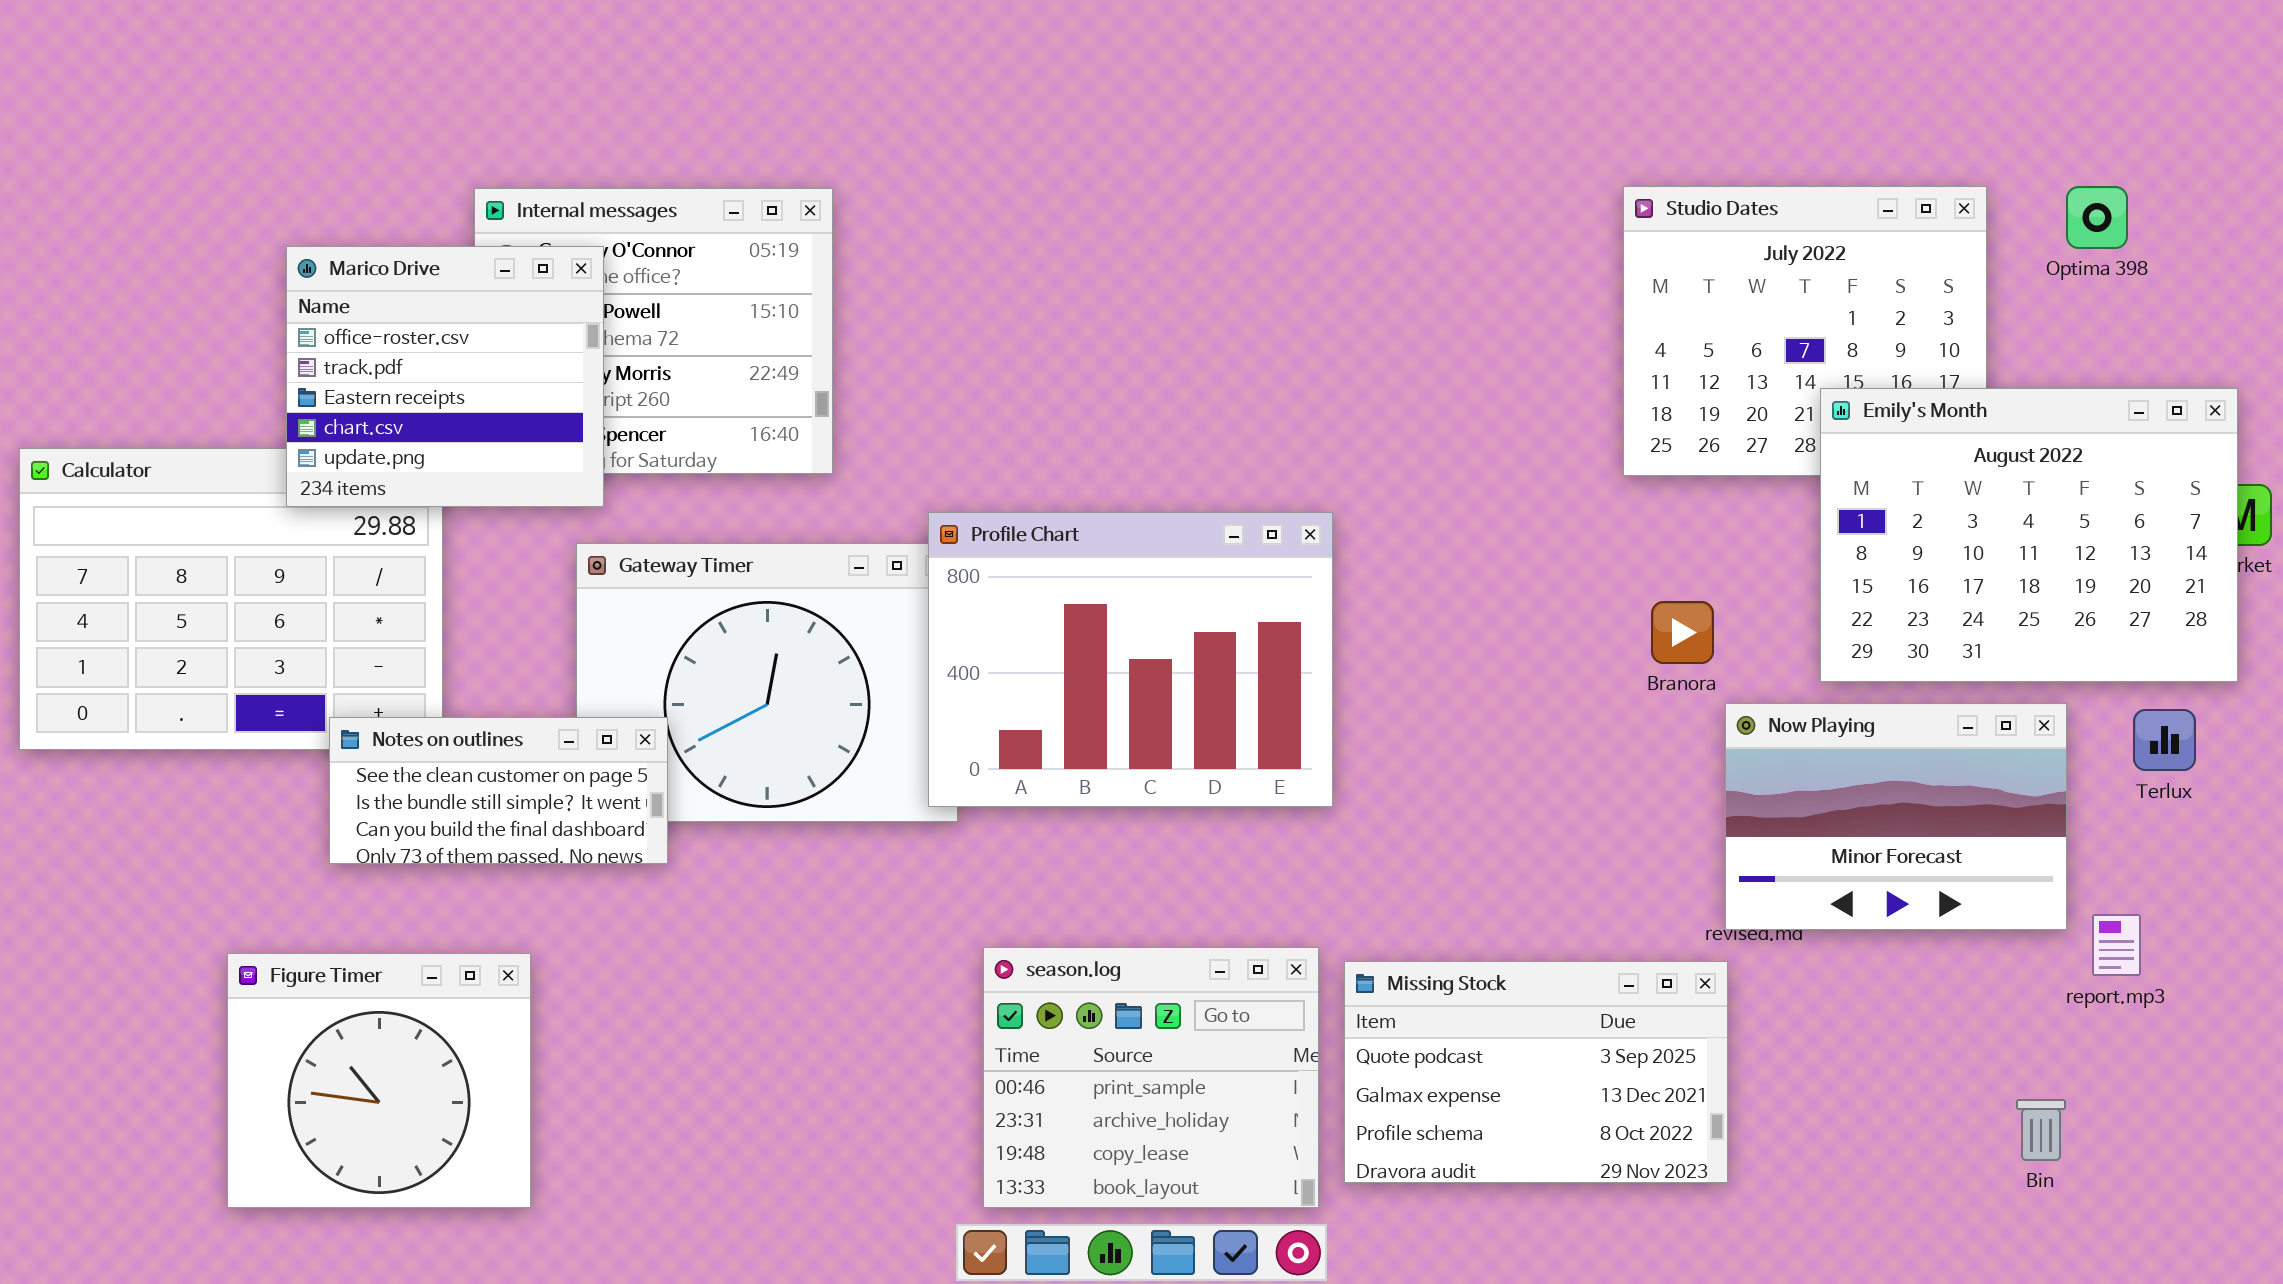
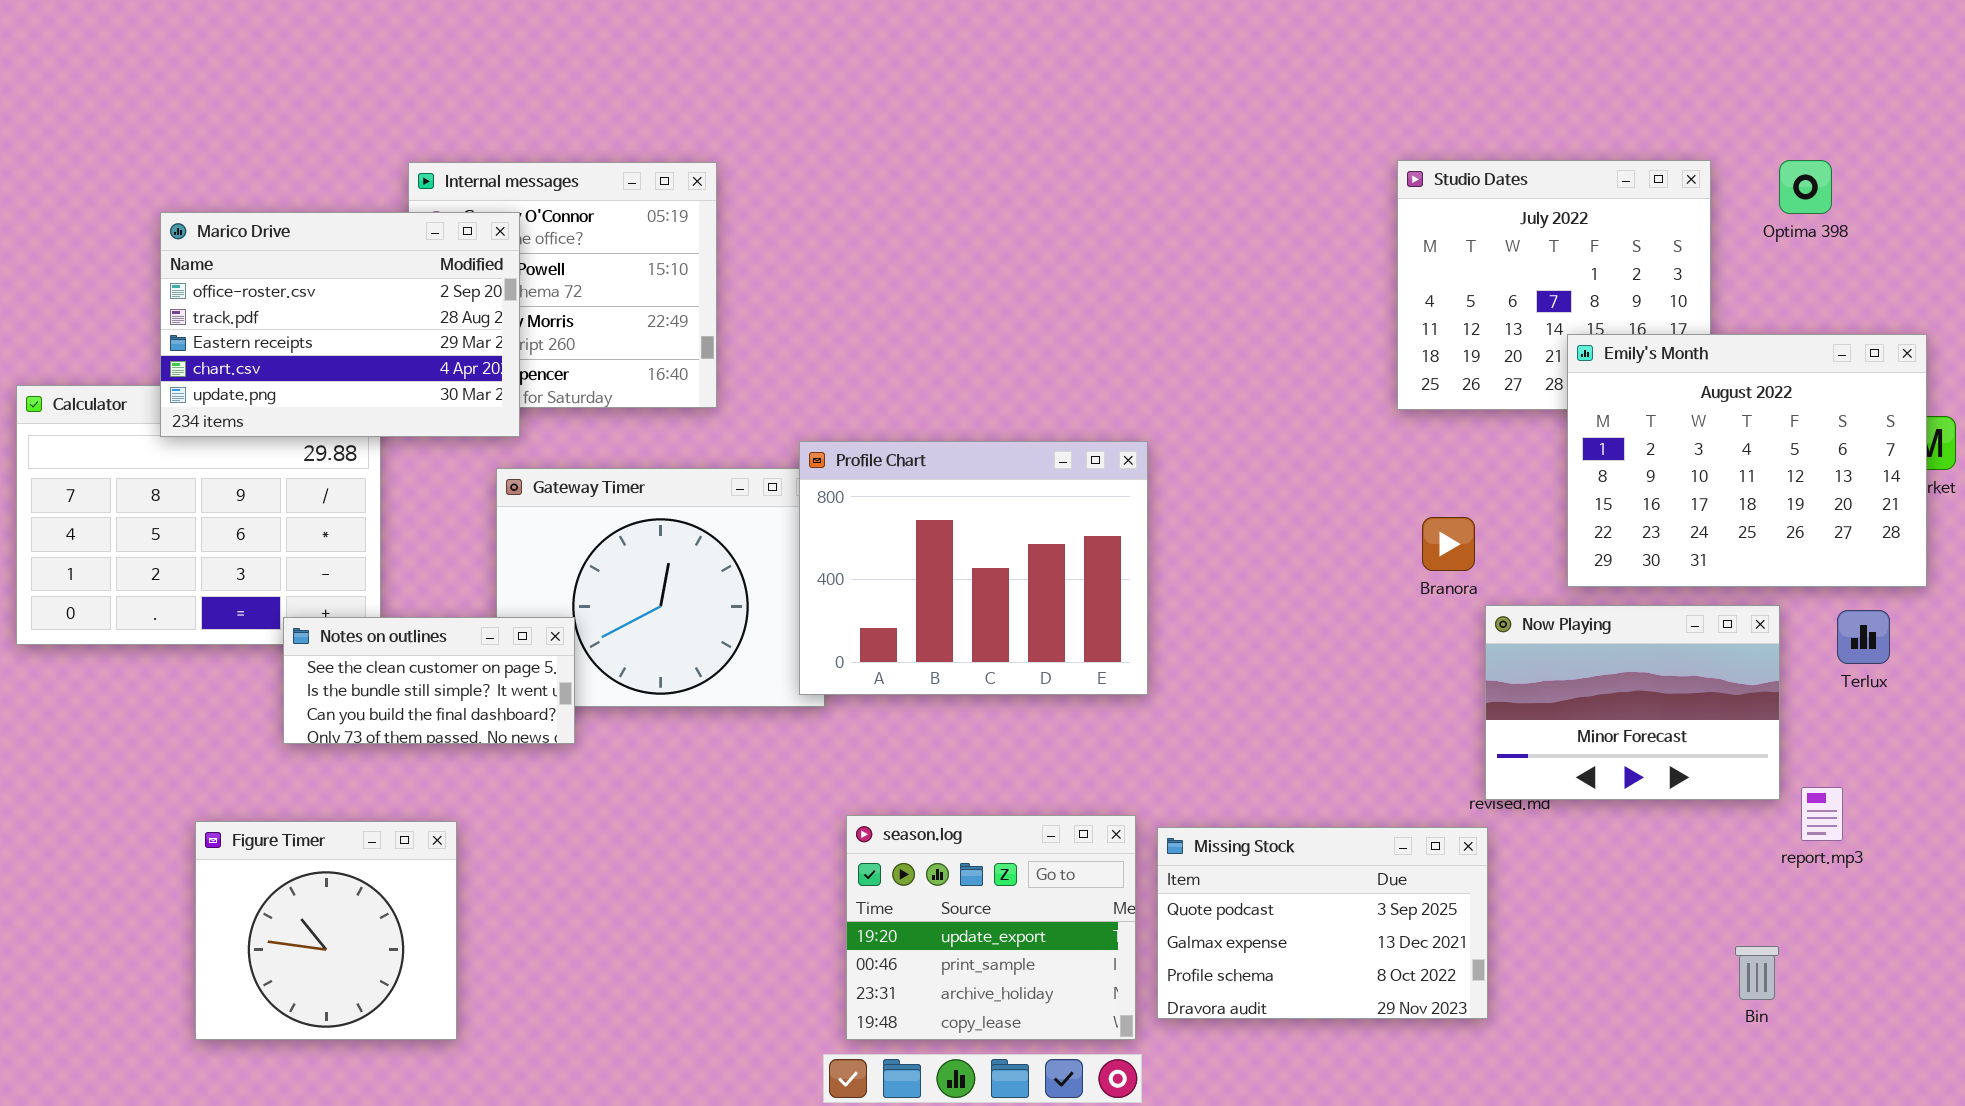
Marico Drive: [286,246,604,507] -> [160,212,520,437], resized
season.log: [983,947,1319,1208] -> [846,815,1136,1040], scrolled up 1 row

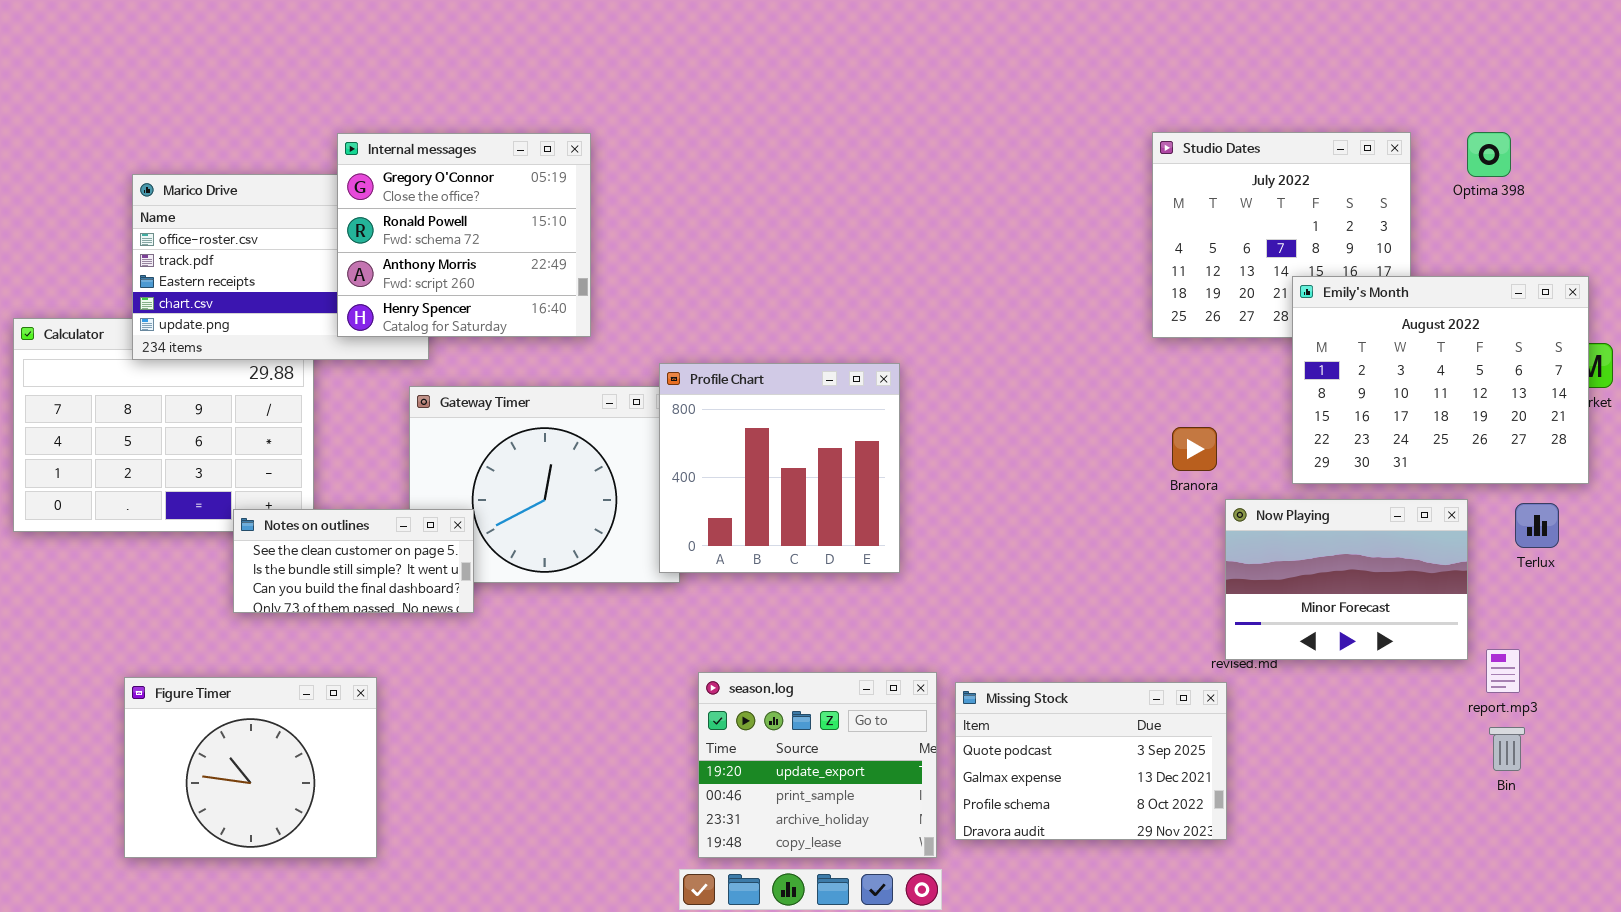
Internal messages: [408,162,717,408] -> [337,133,591,337], raised
Profile Chart: [799,441,1148,695] -> [659,363,900,573], resized
Figure Timer: [195,821,457,1040] -> [124,677,377,858], resized
Bin: [1735,946,1779,1000] -> [1489,727,1525,771], moved

